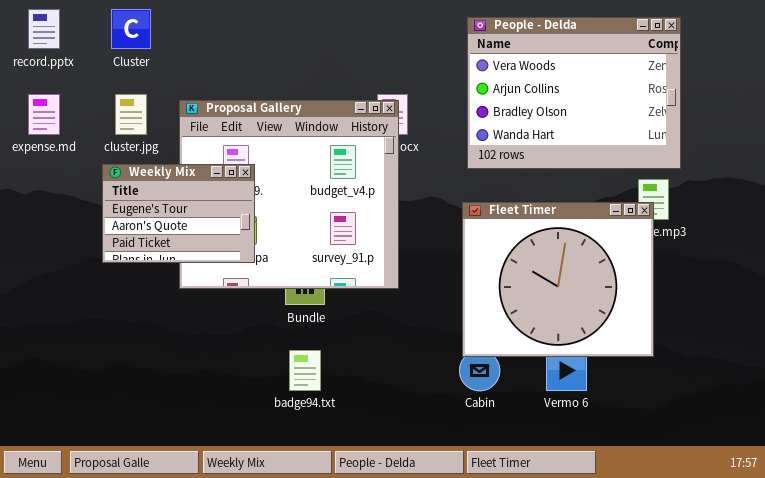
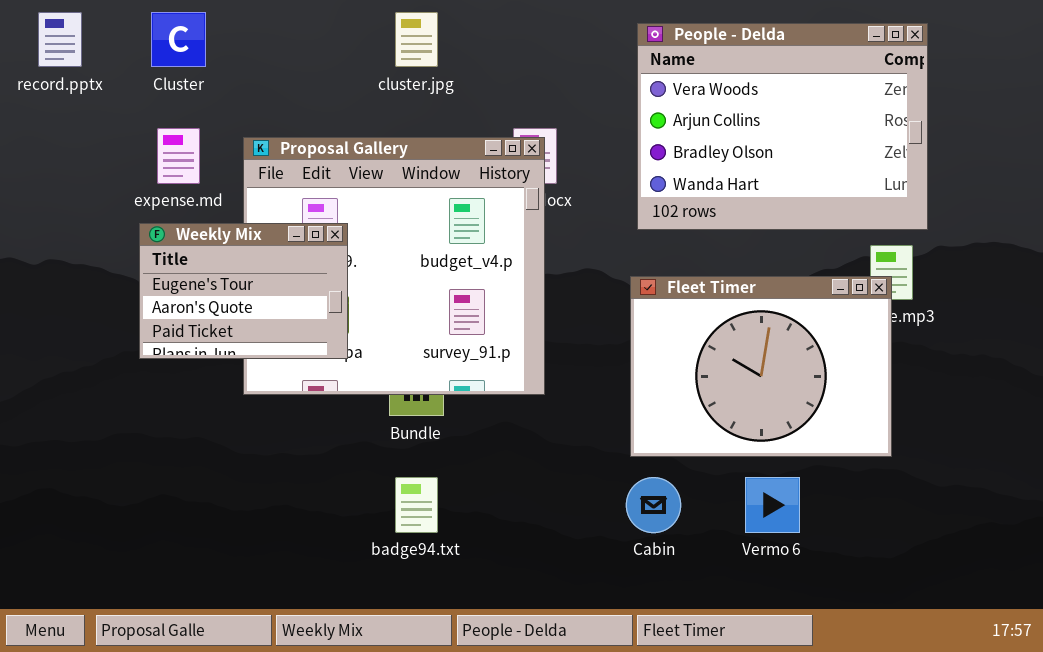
expense.md: [28,94,60,135] -> [157,128,200,184], moved
cluster.jpg: [115,94,147,135] -> [395,12,438,67], moved
Fleet Timer: [462,202,654,357] -> [630,276,892,457], resized

